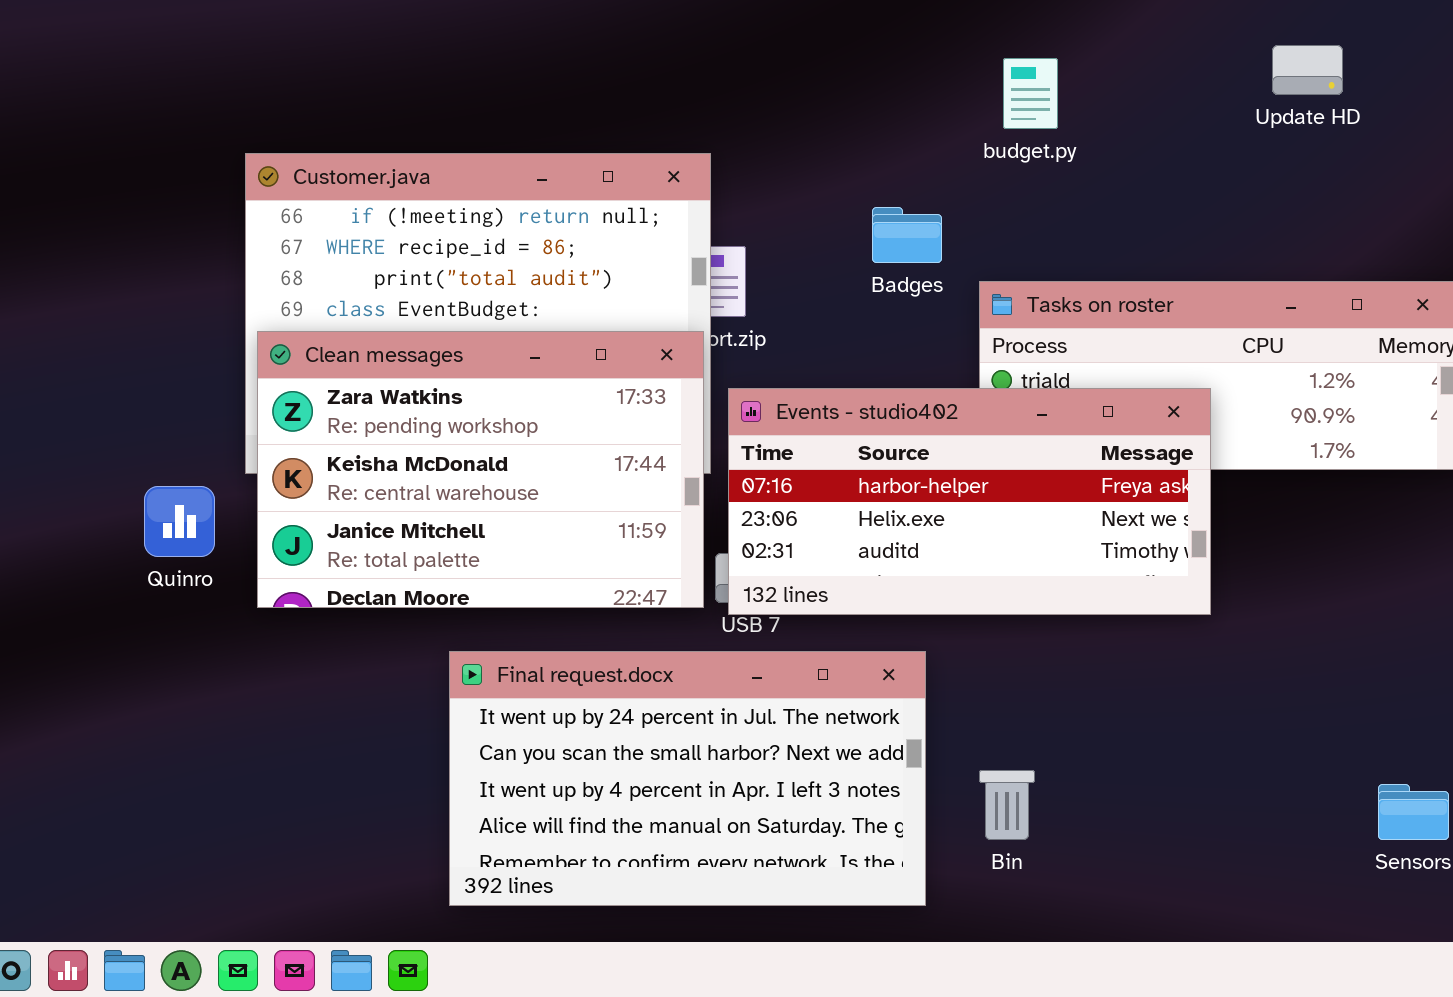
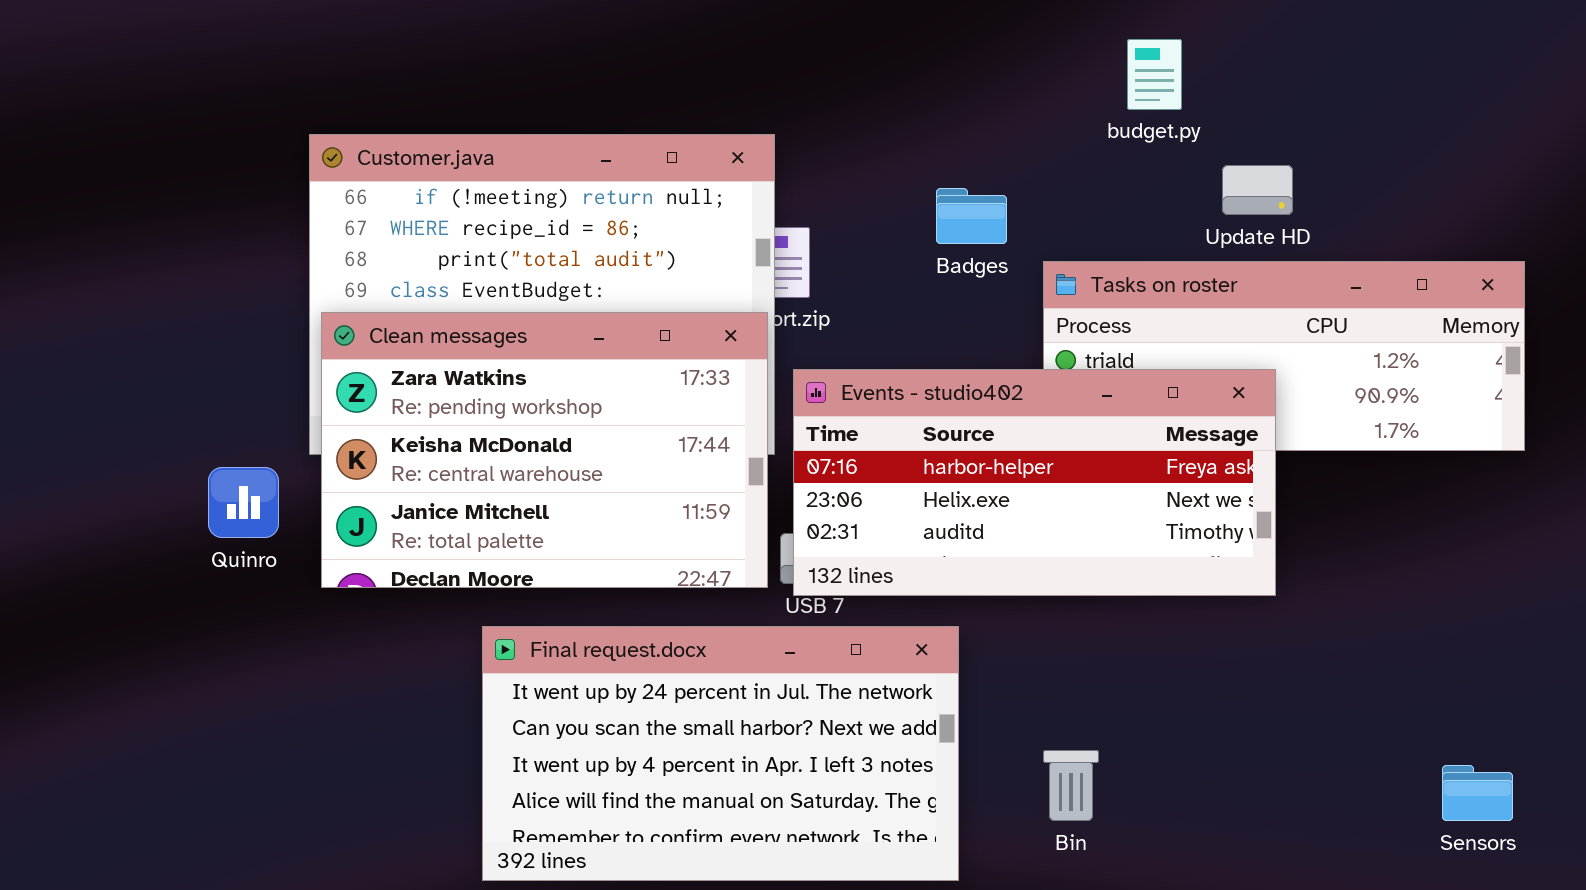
Update HD: [1272,45,1343,95] -> [1222,165,1293,215], moved
budget.py: [1003,58,1058,129] -> [1127,39,1182,110], moved
Final request.docx: [449,651,926,906] -> [482,626,959,881], moved

